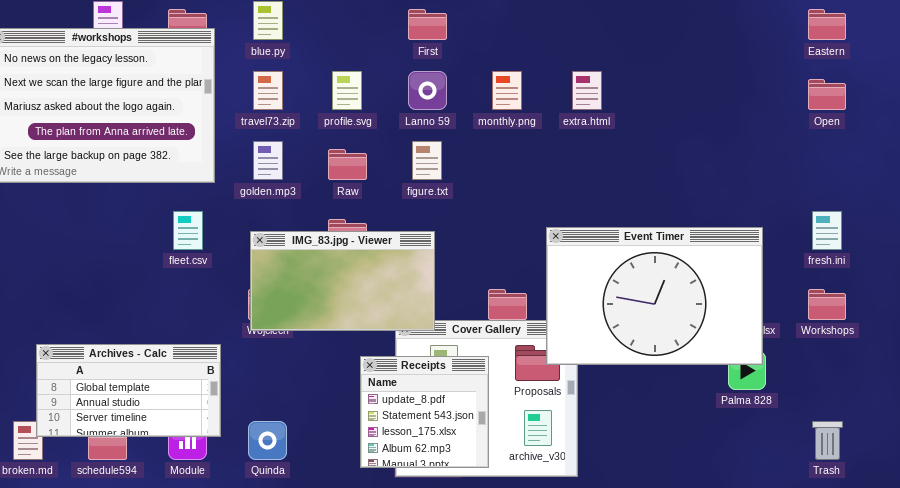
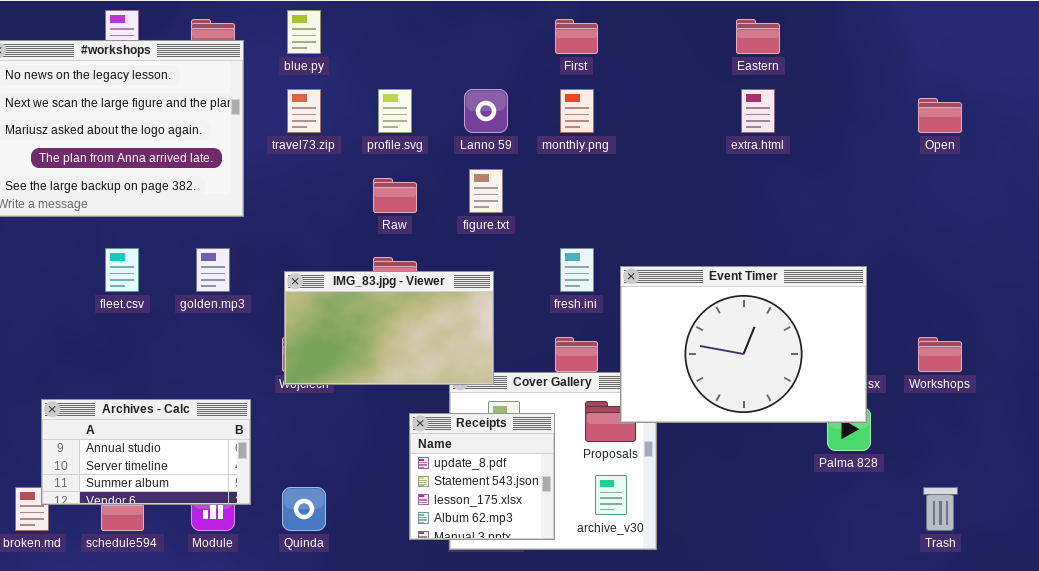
First: [408,9,447,40] -> [555,19,598,54], moved
Eastern: [808,9,846,40] -> [736,19,780,54], moved
extra.html: [572,71,602,110] -> [741,89,775,133], moved
golden.mp3: [253,141,283,180] -> [196,248,230,292], moved
fleet.csv: [173,211,203,250] -> [105,248,139,292], moved
fresh.ini: [812,211,842,250] -> [560,248,594,292], moved
Archives - Calc: [36,344,221,437] -> [41,399,251,505], scrolled down 1 row

